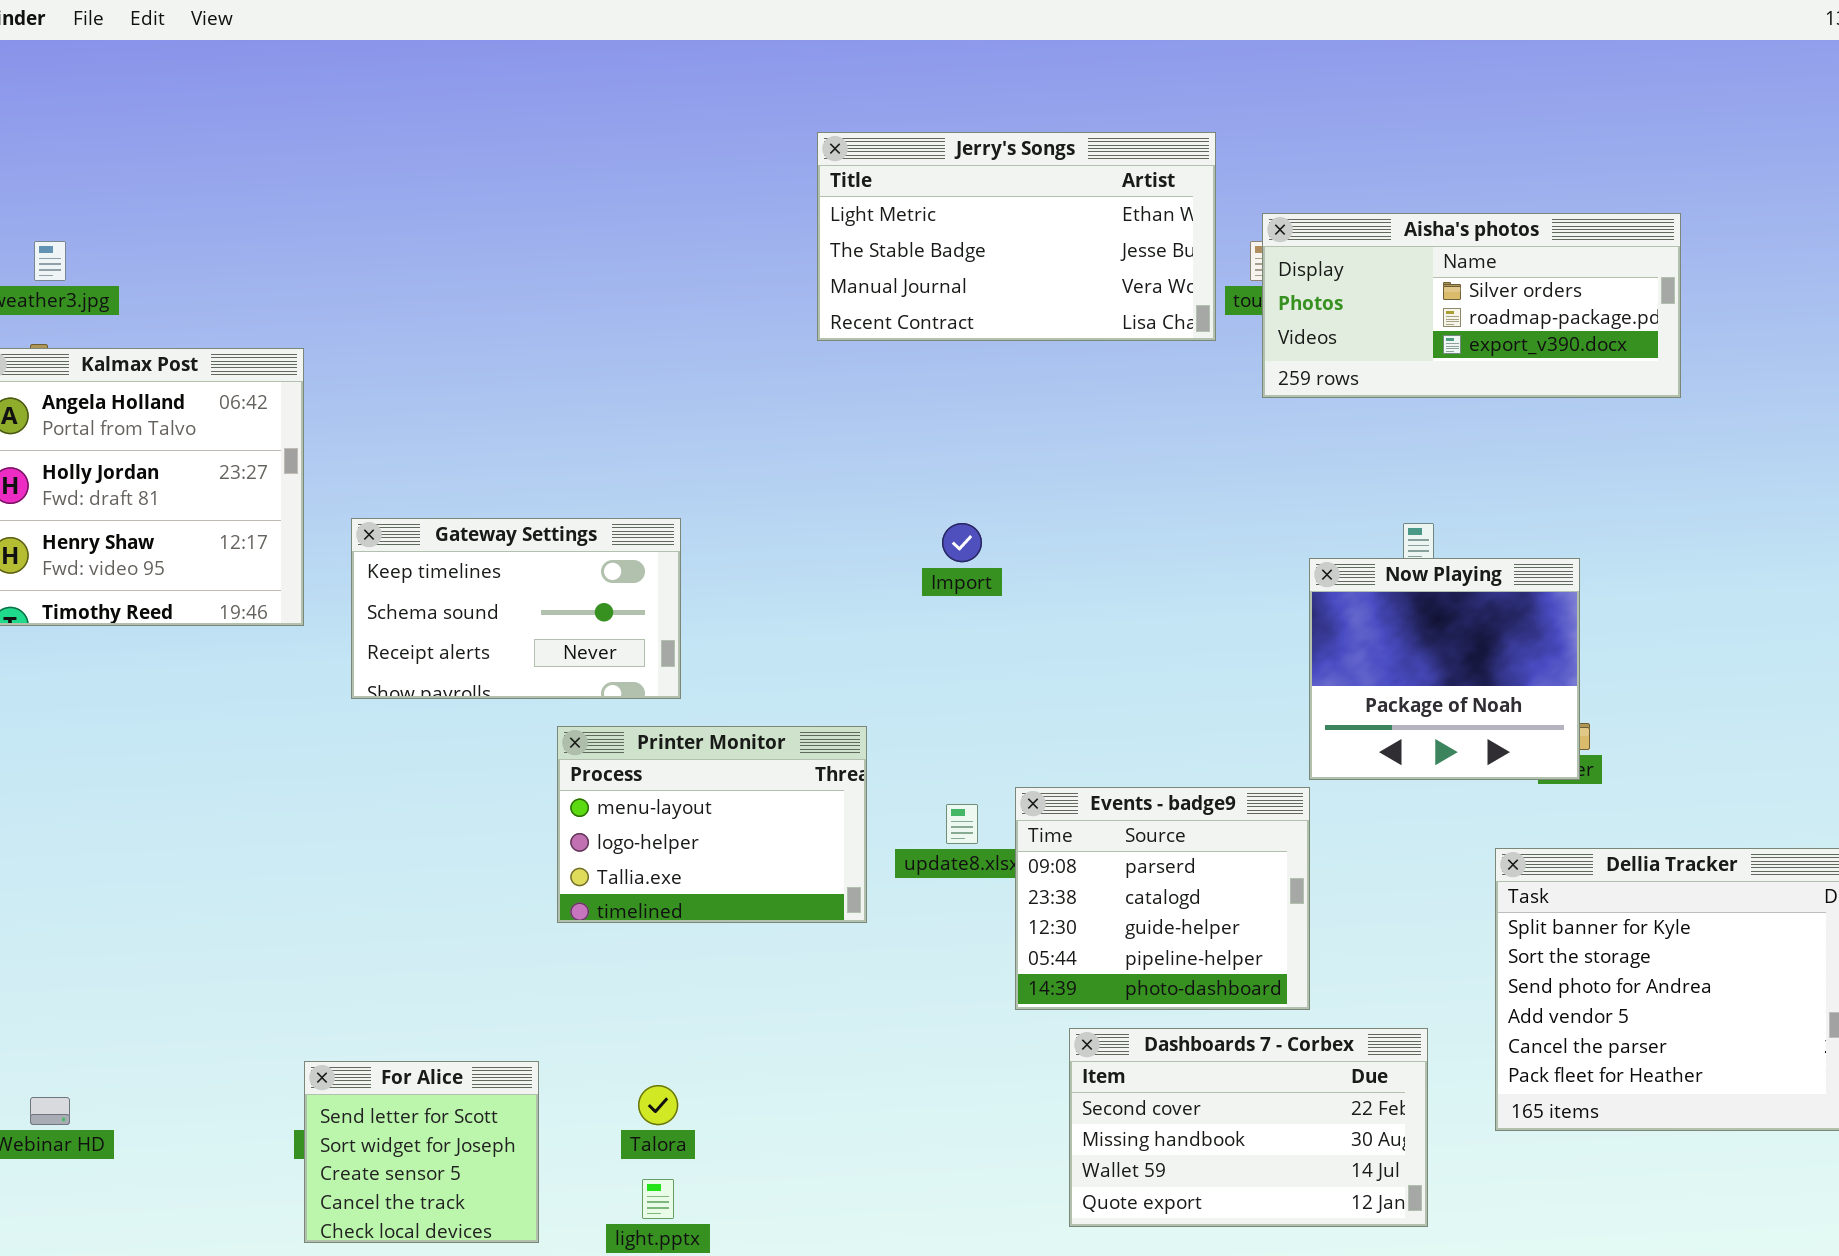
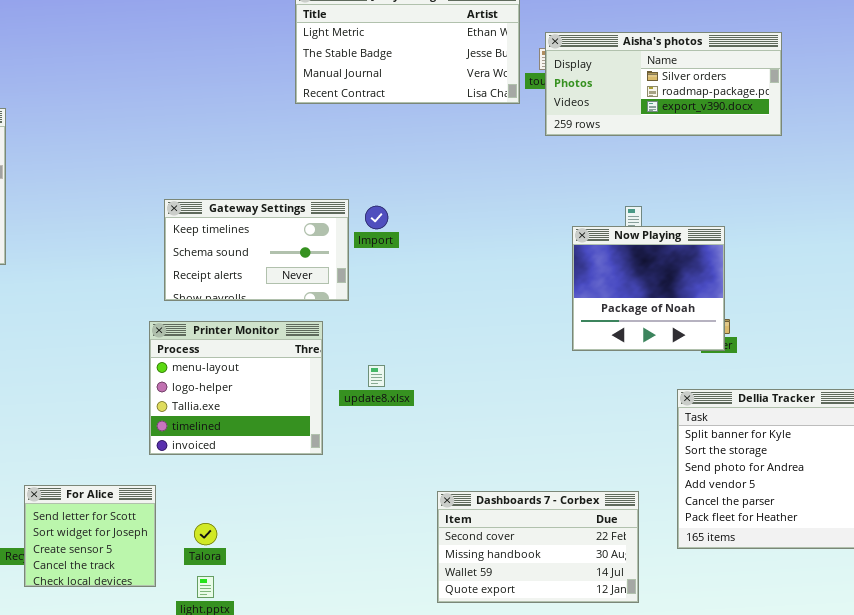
Gateway Settings: [351,518,681,699] -> [164,199,349,301], moved
Printer Monitor: [557,726,867,923] -> [149,321,323,455], resized
Events - badge9: [1015,787,1310,1010] -> none, closed
For Alice: [304,1061,539,1243] -> [24,485,156,587], moved

